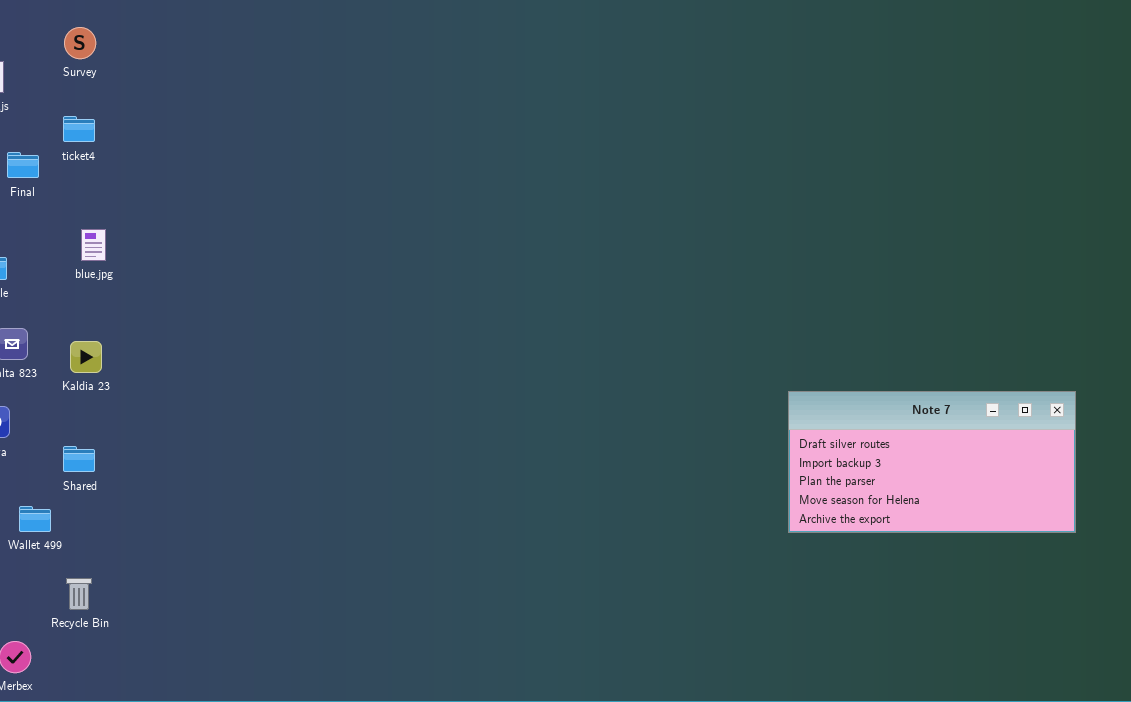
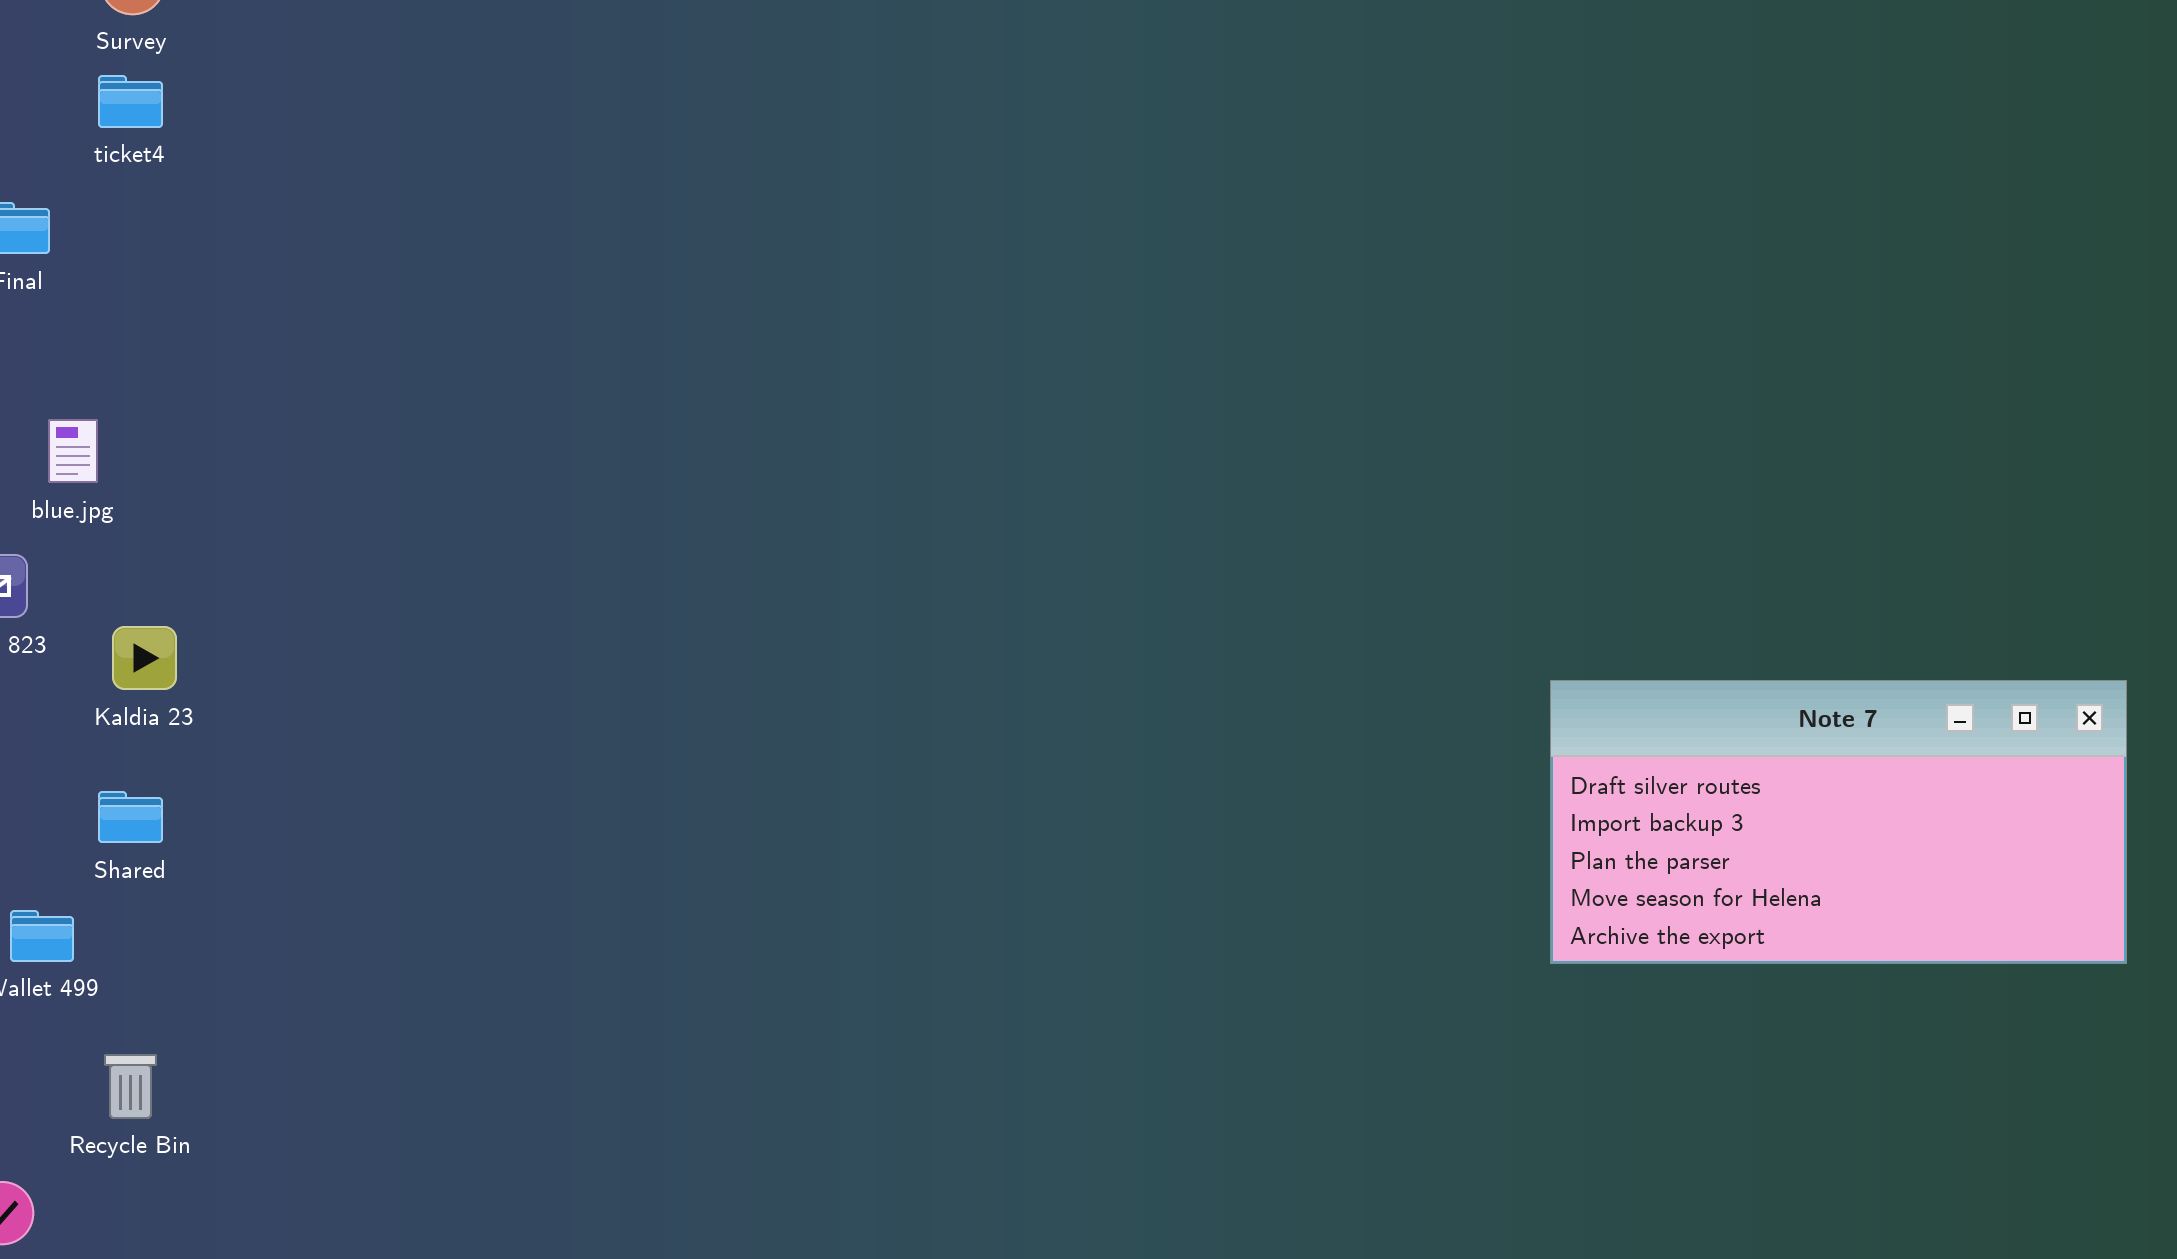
ticket4: [63,116,95,142] -> [98,75,163,128], moved
blue.jpg: [81,229,106,261] -> [48,419,98,483], moved
Kaldia 23: [70,341,102,373] -> [112,626,177,690], moved

